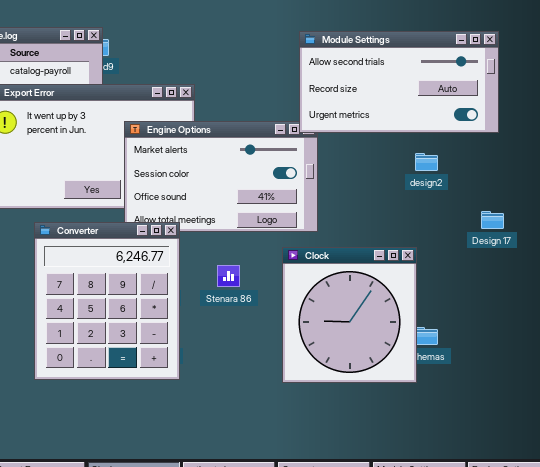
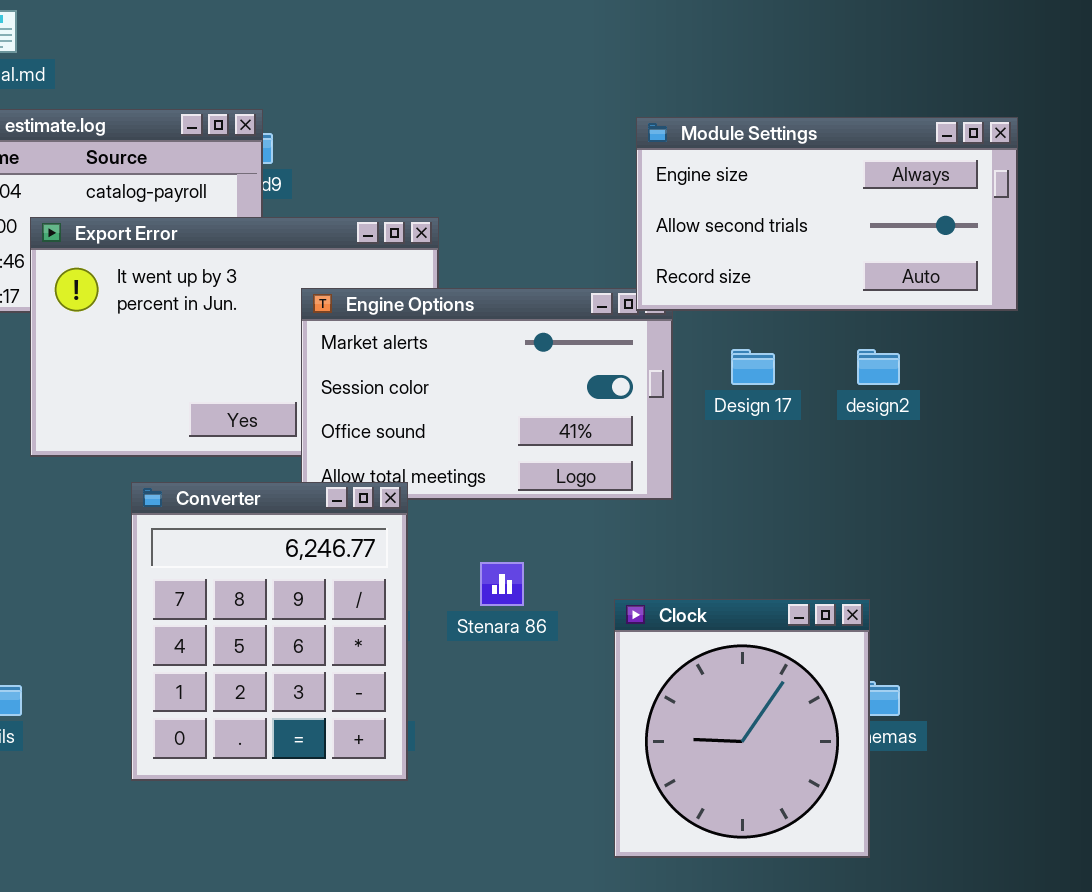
Module Settings: [299,31,499,133] -> [636,117,1018,311], scrolled up 1 row
Design 17: [481,211,504,229] -> [731,349,775,385], moved
Clock: [282,247,417,383] -> [614,599,870,858], moved

